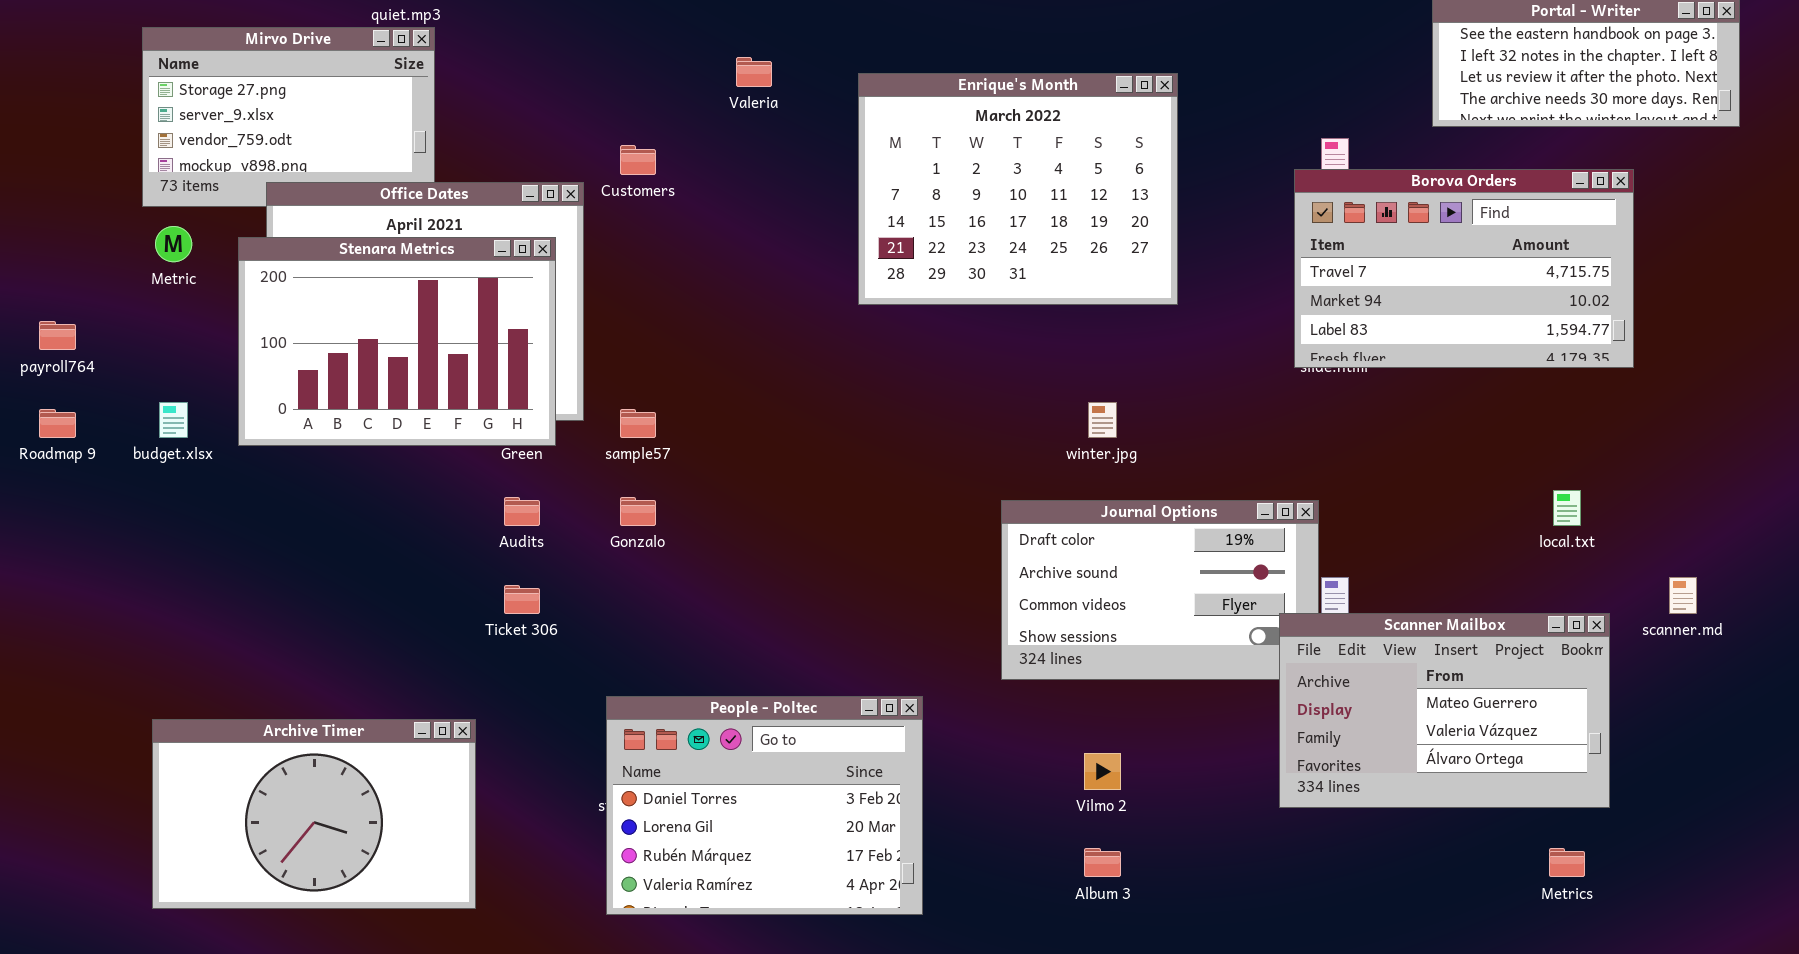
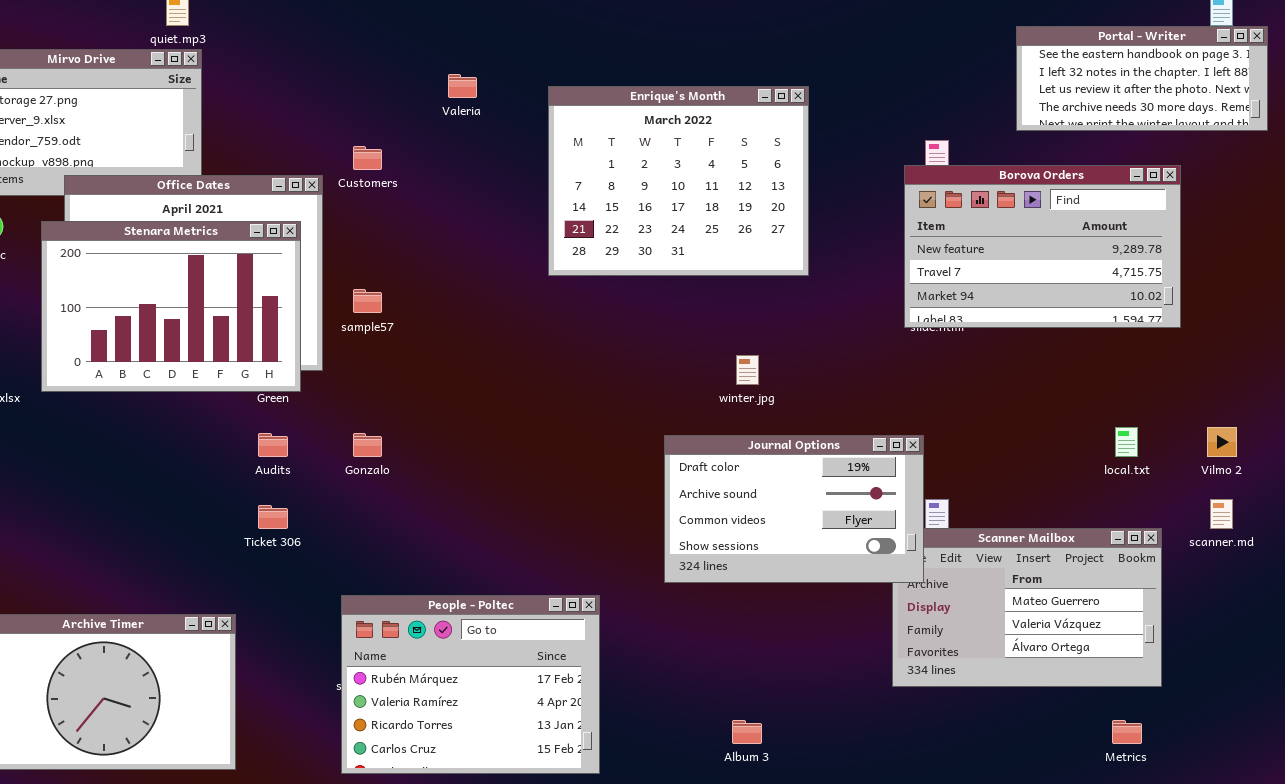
Borova Orders: [1294,169,1634,368] -> [904,165,1181,328], scrolled up 1 row
sample57: [620,409,656,438] -> [353,289,382,313], moved
Journal Options: [1001,500,1319,680] -> [664,435,924,583], raised
People - Poltec: [606,696,923,915] -> [341,595,600,774], scrolled down 2 rows
Vilmo 2: [1084,753,1121,790] -> [1207,427,1237,457], moved

